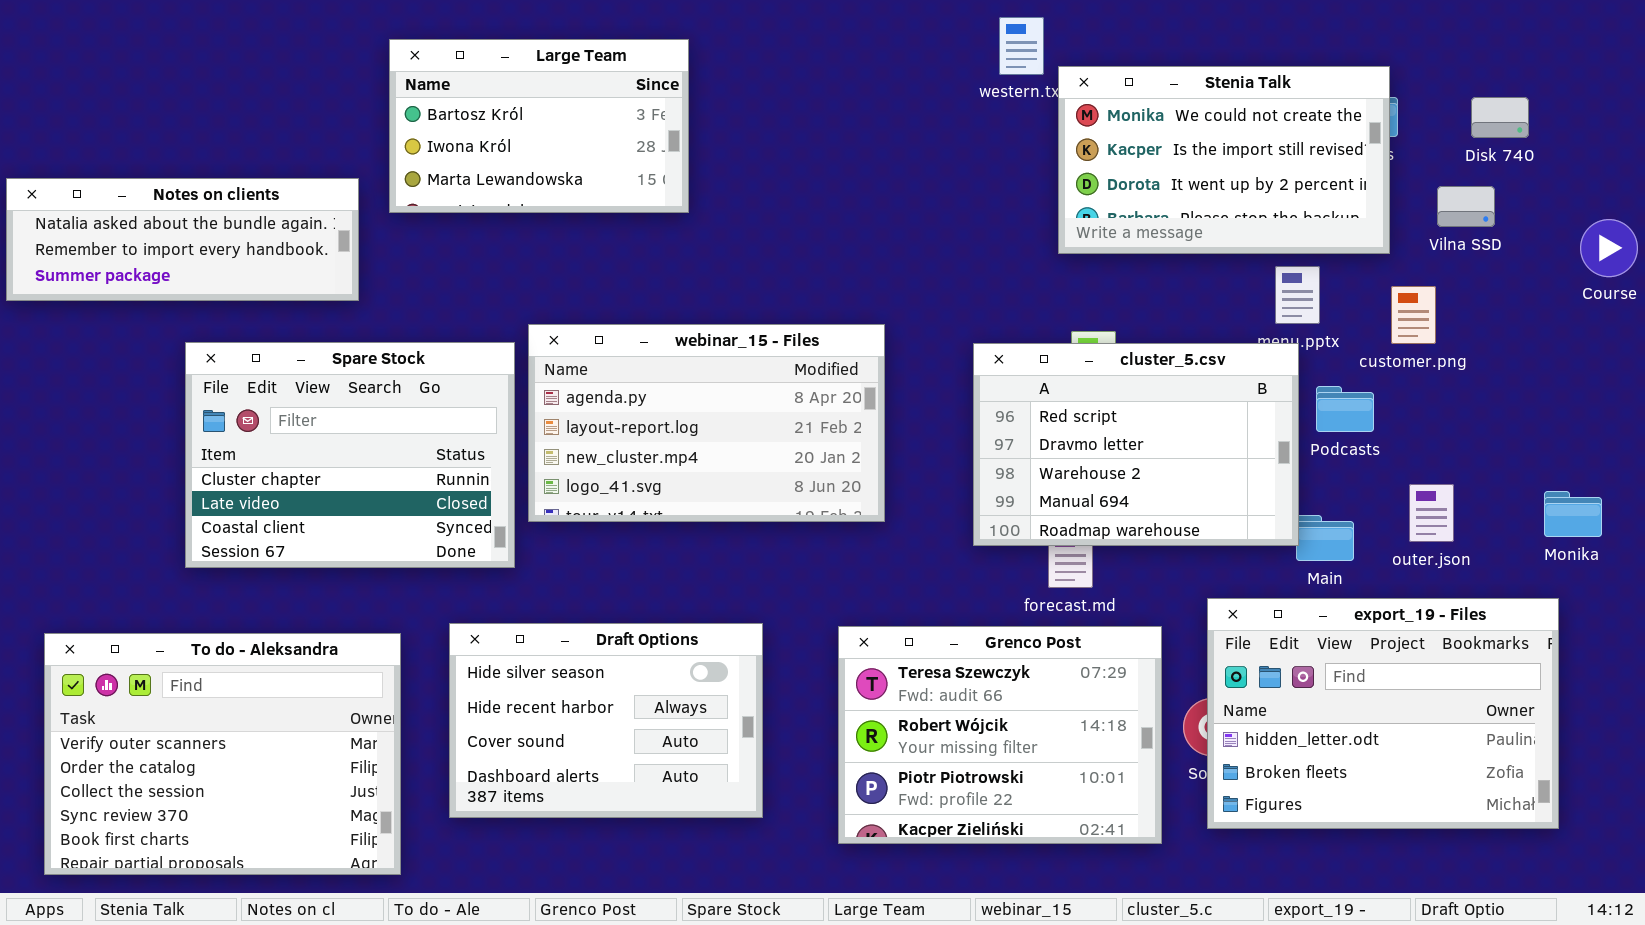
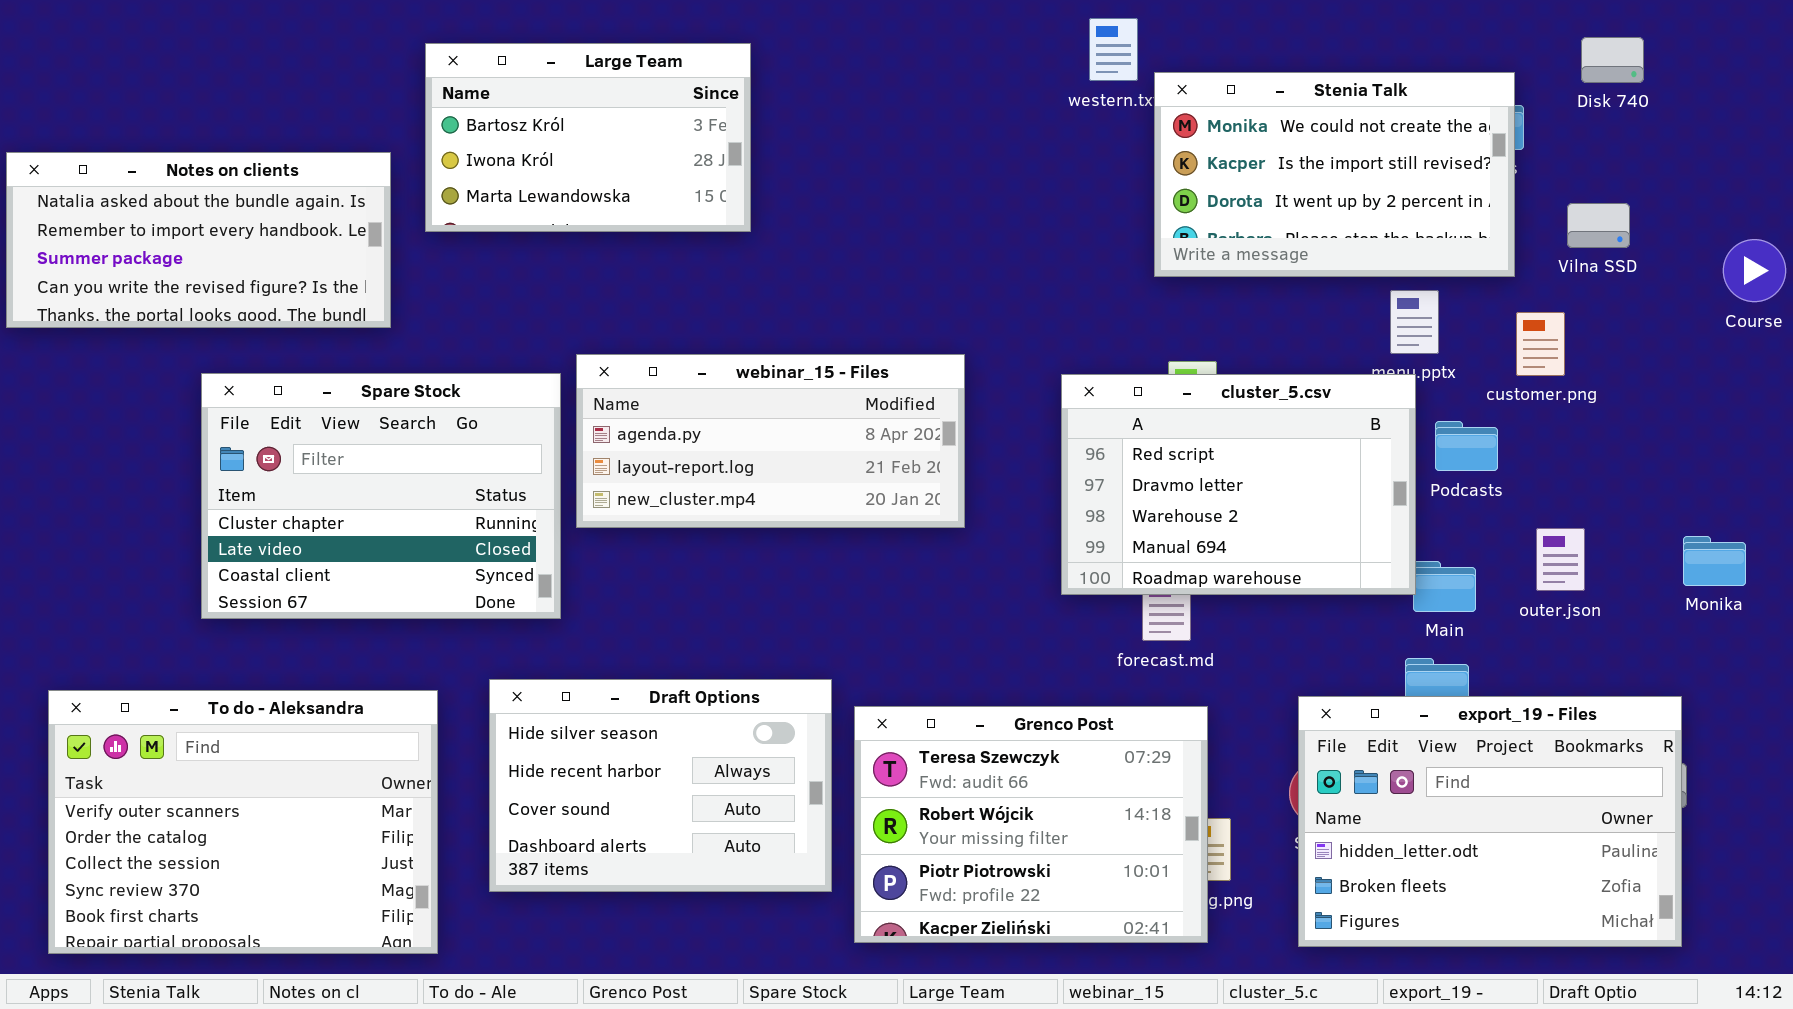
Disk 740: [1471,97,1529,138] -> [1581,37,1644,83], moved
Notes on clients: [6,178,359,301] -> [6,152,391,328], resized
webinar_15 - Files: [528,324,885,522] -> [576,354,965,528], resized
export_19 - Files: [1207,598,1559,829] -> [1298,696,1682,947], moved
Grenco Post: [838,626,1162,844] -> [854,706,1208,943], moved

